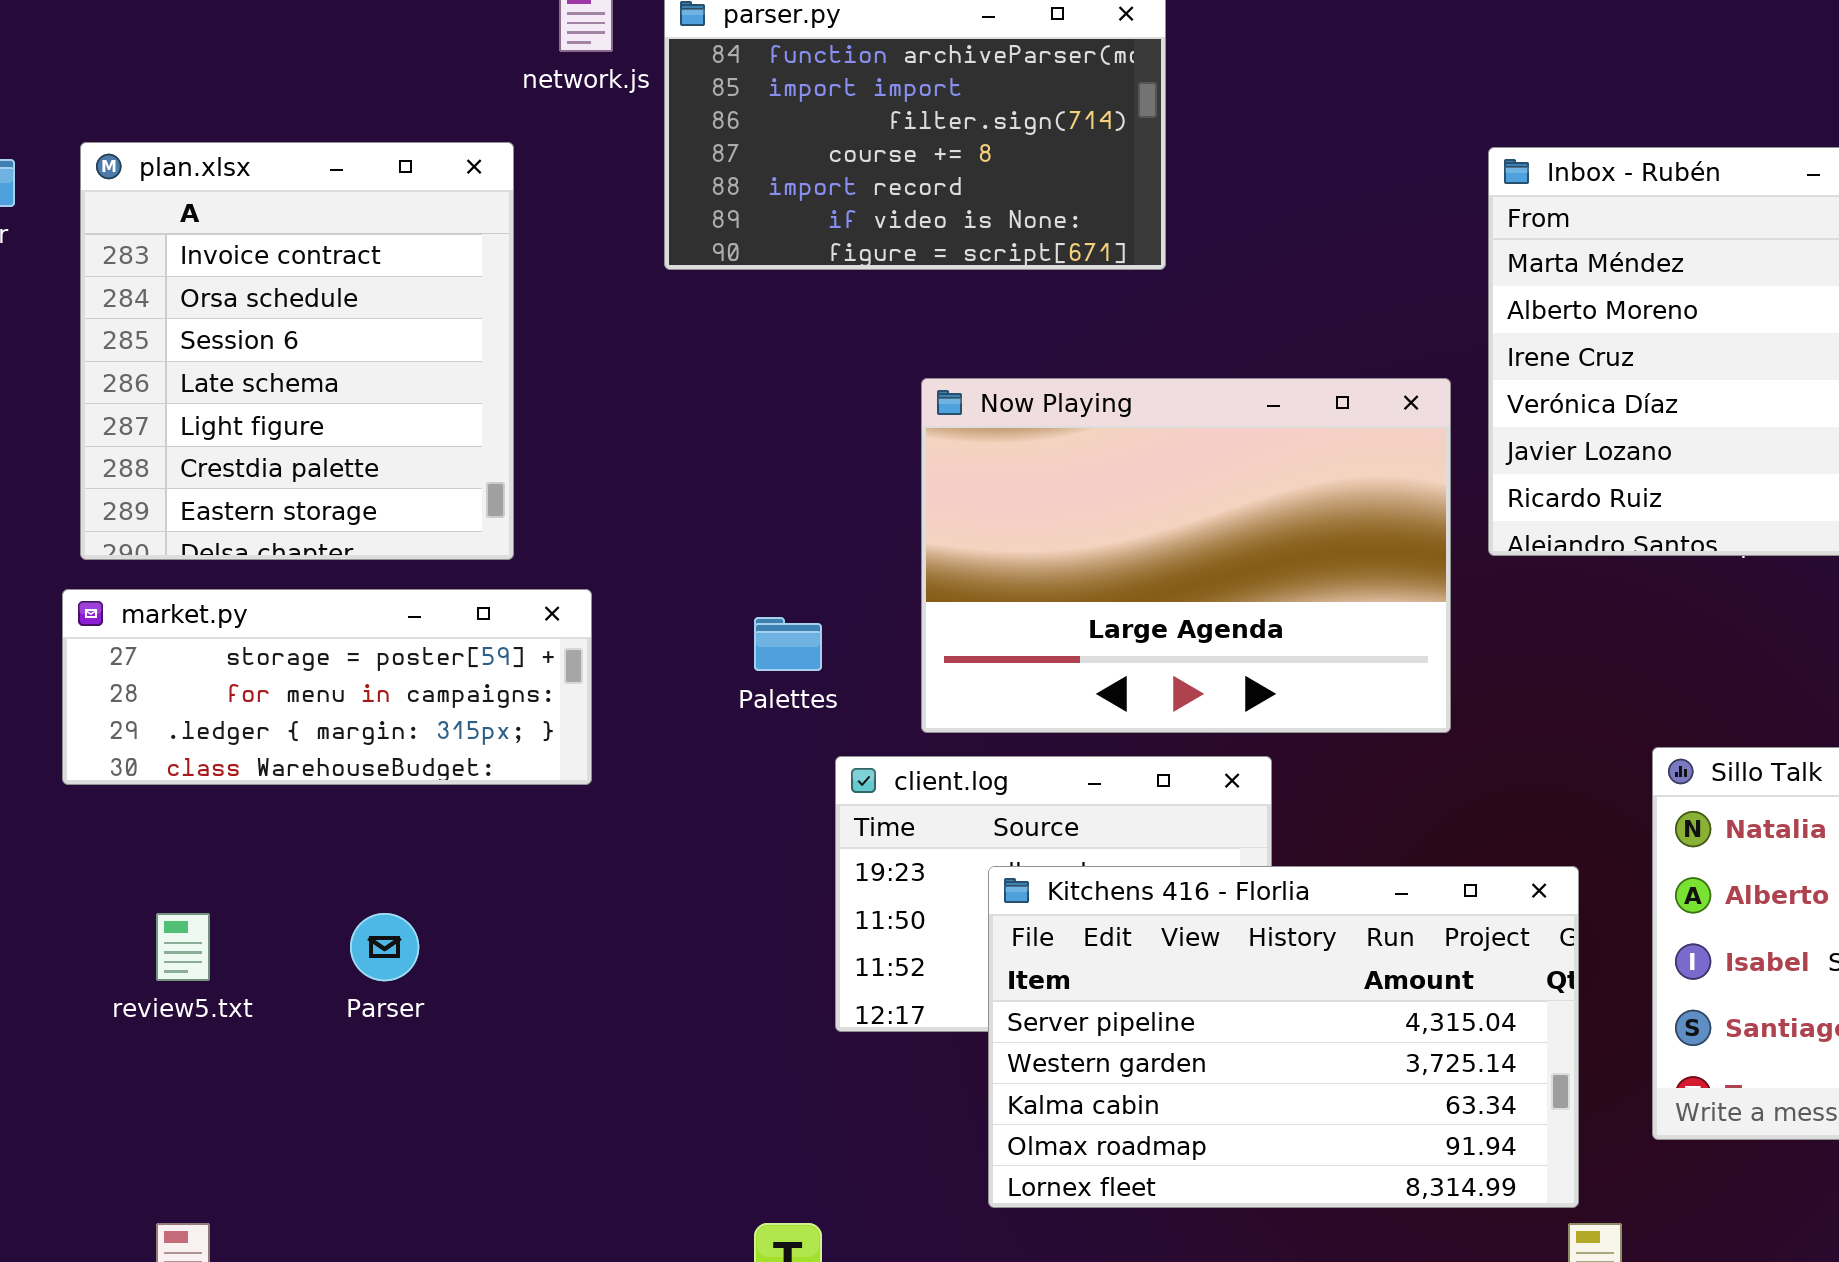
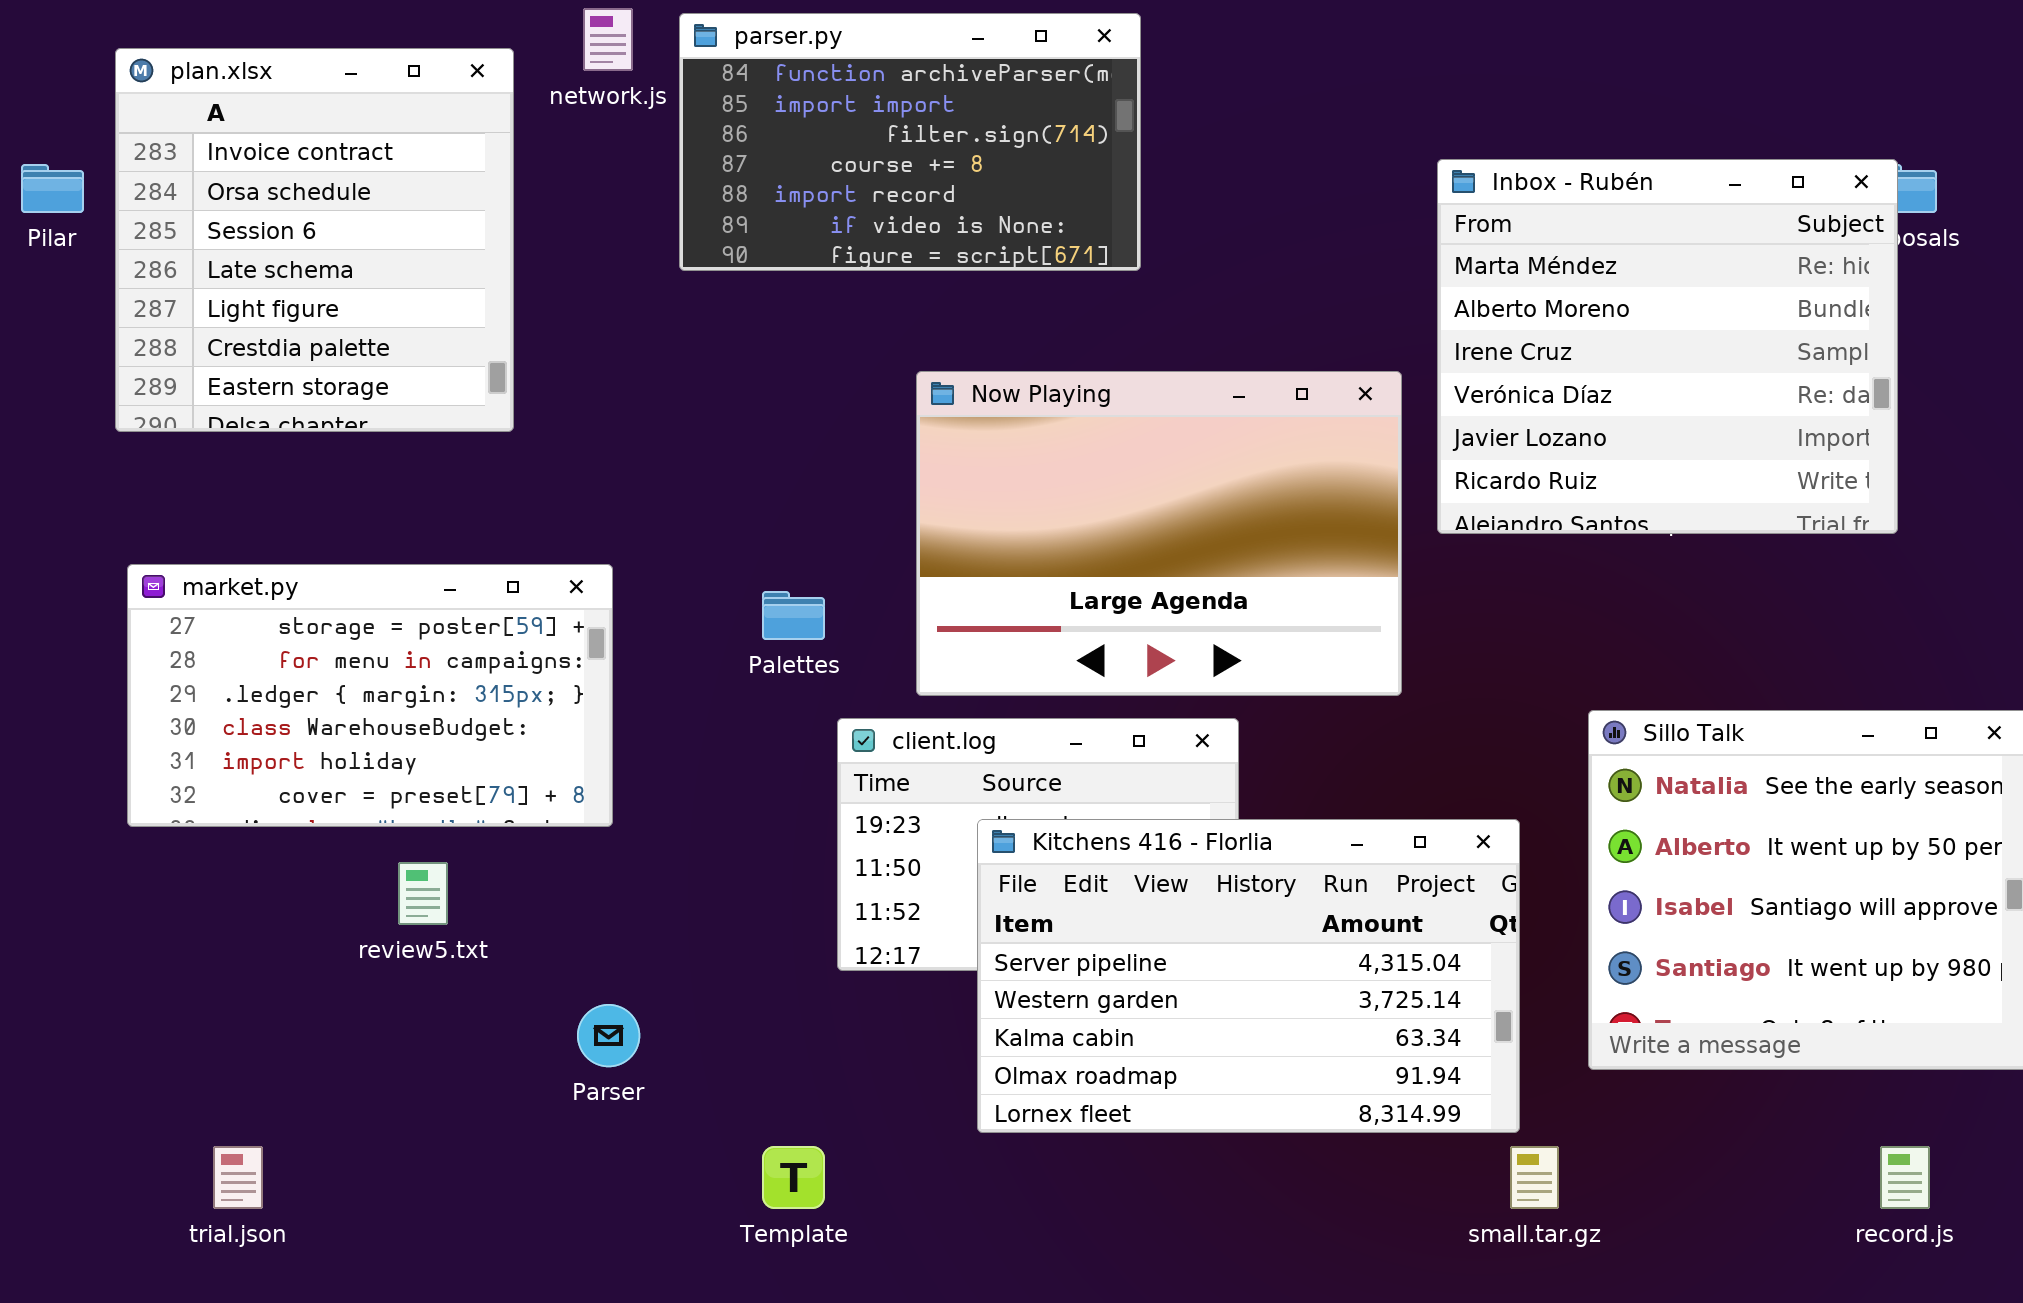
plan.xlsx: [80,142,514,560] -> [115,48,514,432], moved
market.py: [62,589,592,785] -> [127,564,613,827], resized
review5.txt: [156,913,210,981] -> [398,862,448,925], moved
Parser: [350,913,419,981] -> [577,1004,640,1067], moved

